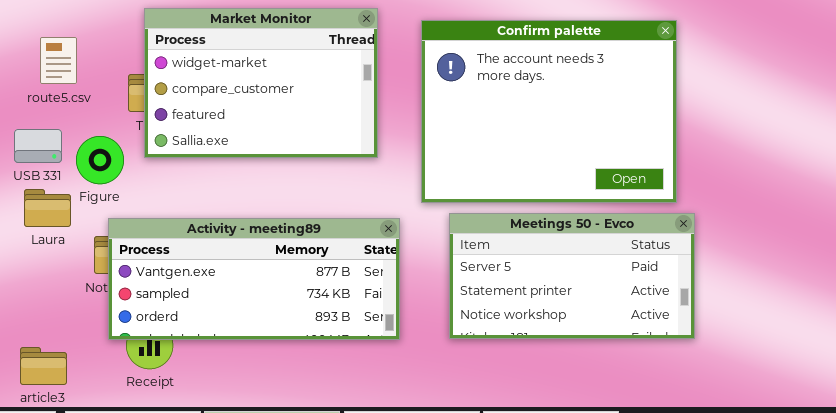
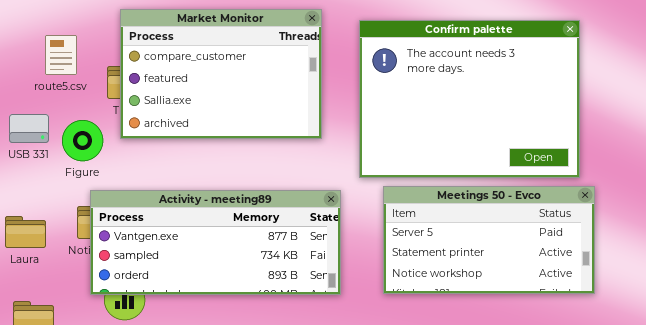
Market Monitor: [144,8,378,158] -> [120,9,322,139], scrolled down 1 row
route5.csv: [40,37,77,84] -> [45,35,77,75], moved
Laura: [24,189,71,227] -> [5,216,46,248], moved

